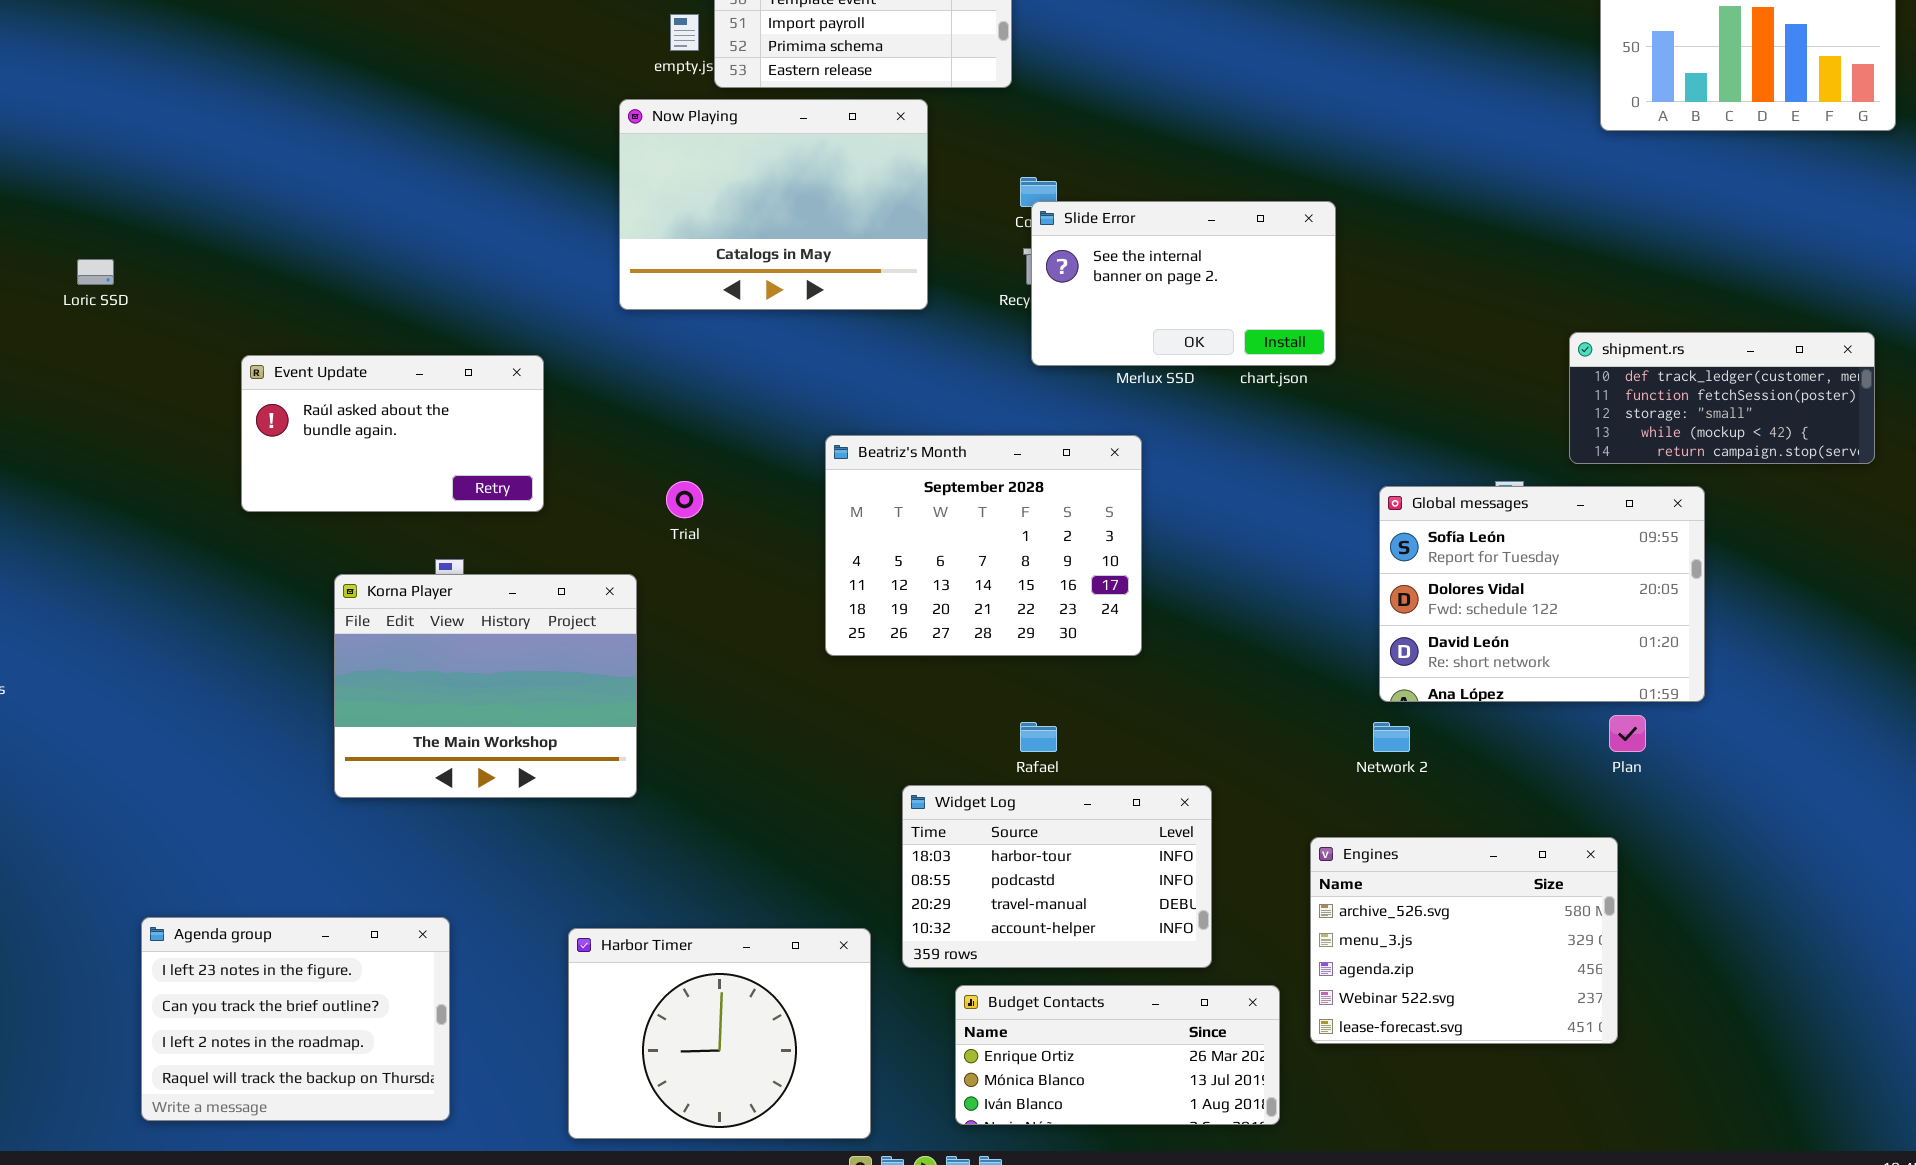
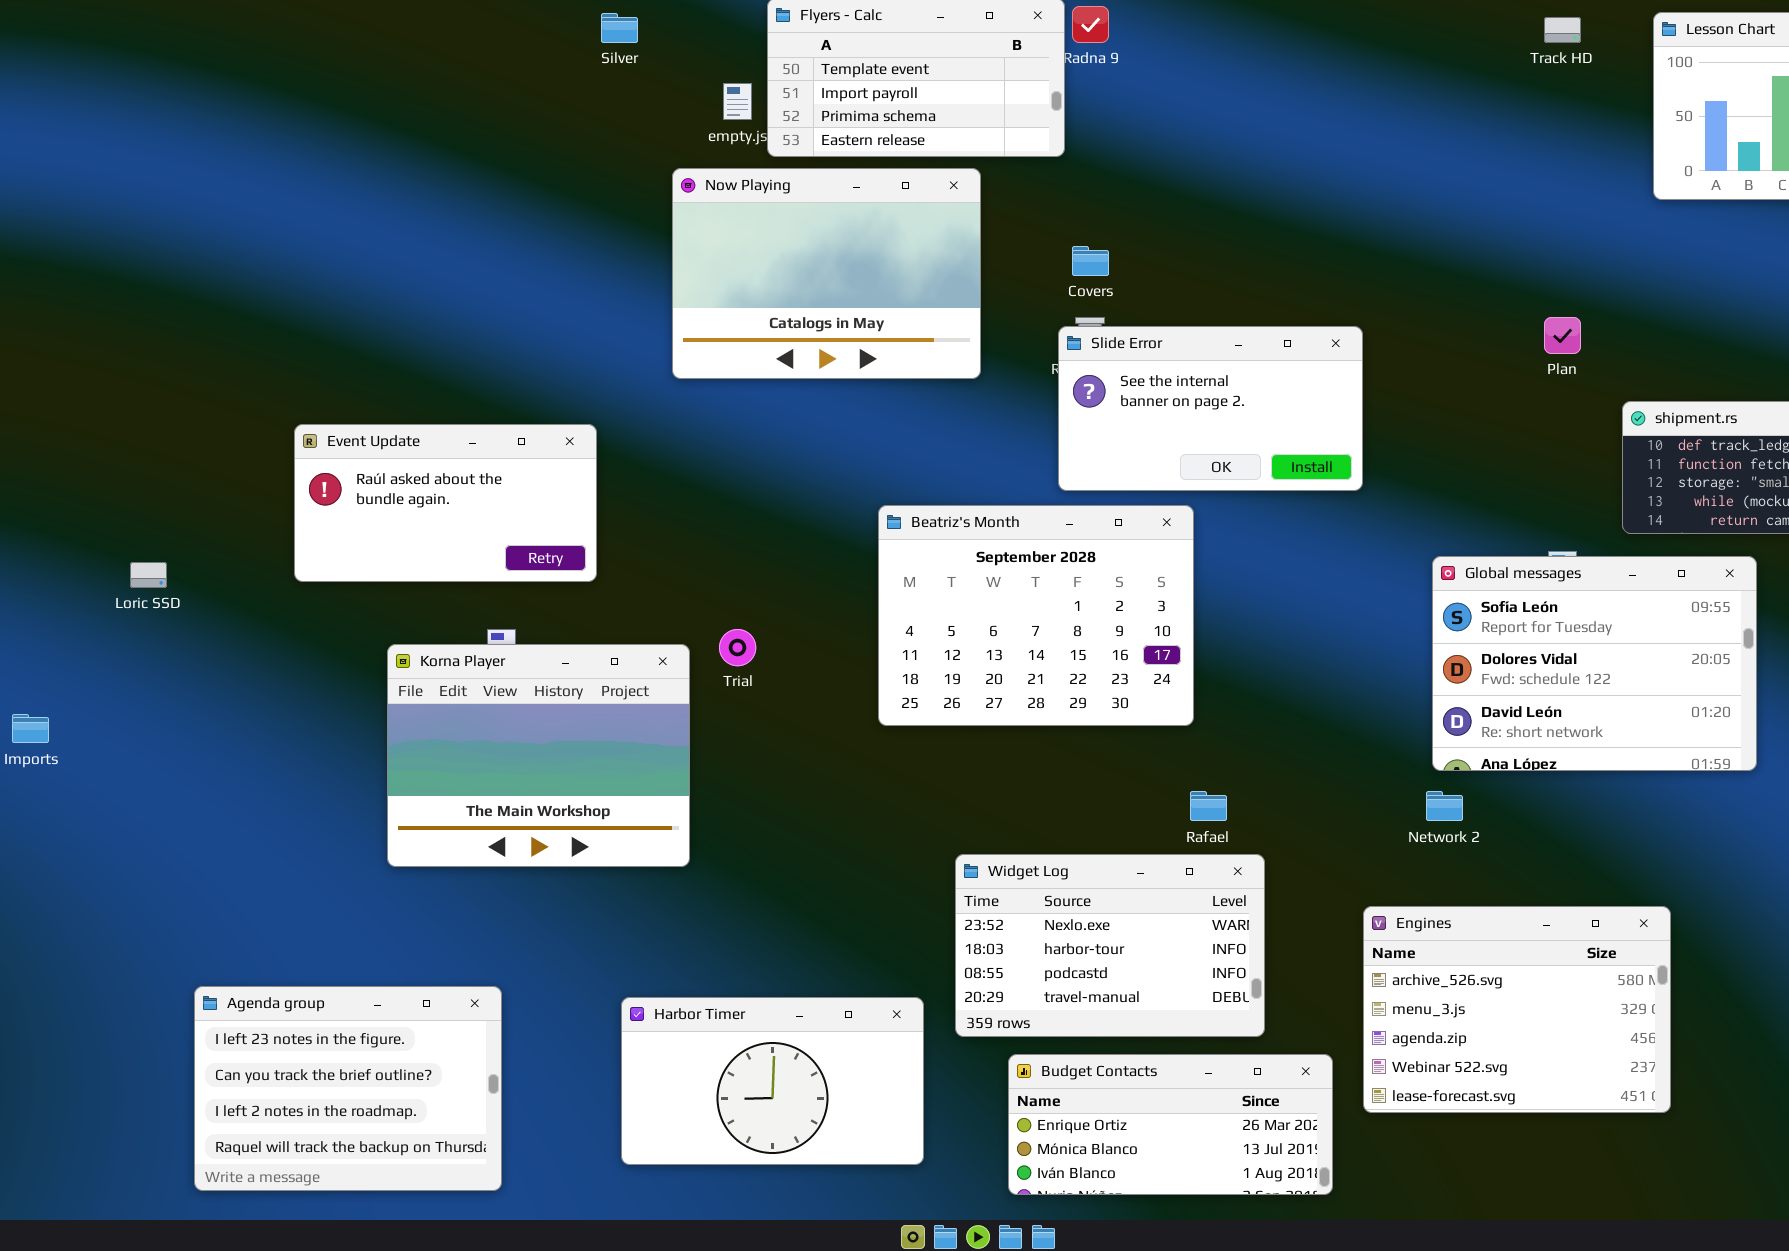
Slide Error: [1031,201,1336,366] -> [1058,326,1363,491], moved
Loric SSD: [77,259,114,285] -> [130,562,167,588], moved
Trial: [666,481,703,518] -> [719,629,756,666], moved
Plan: [1609,715,1646,752] -> [1544,317,1581,354], moved
Rafael: [1020,722,1057,752] -> [1190,791,1227,821], moved
Widget Log: [902,785,1212,968] -> [955,854,1265,1037], scrolled up 1 row
Harbor Timer: [568,928,871,1139] -> [621,997,924,1165], resized

